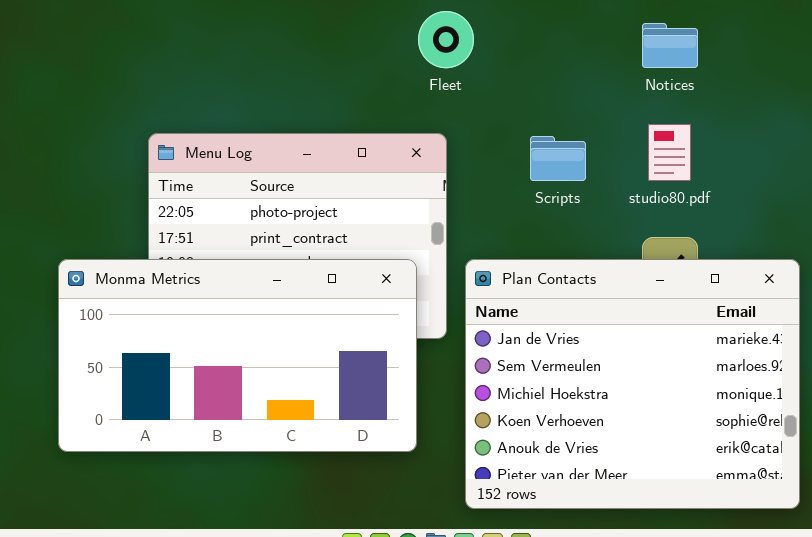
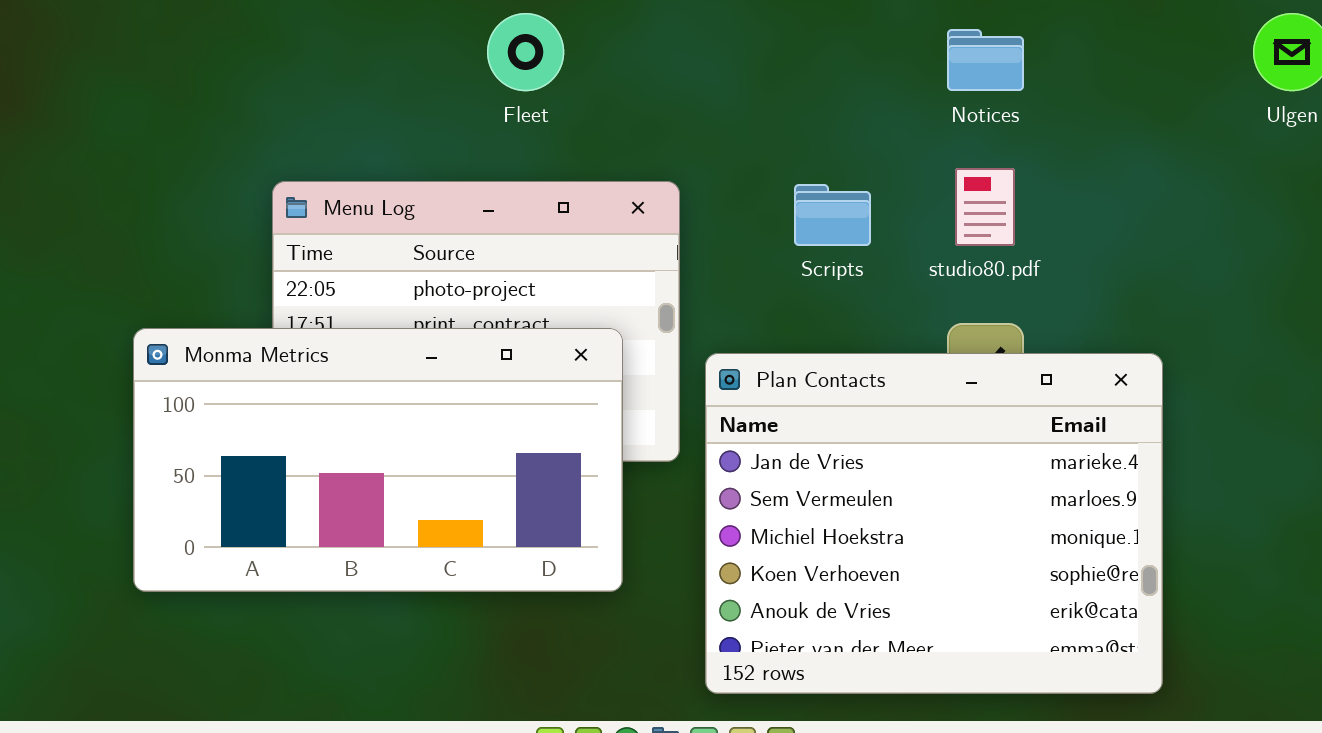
Fleet: [418,11,474,68] -> [487,13,564,91], moved
Monma Metrics: [58,259,417,452] -> [133,328,623,592], moved

